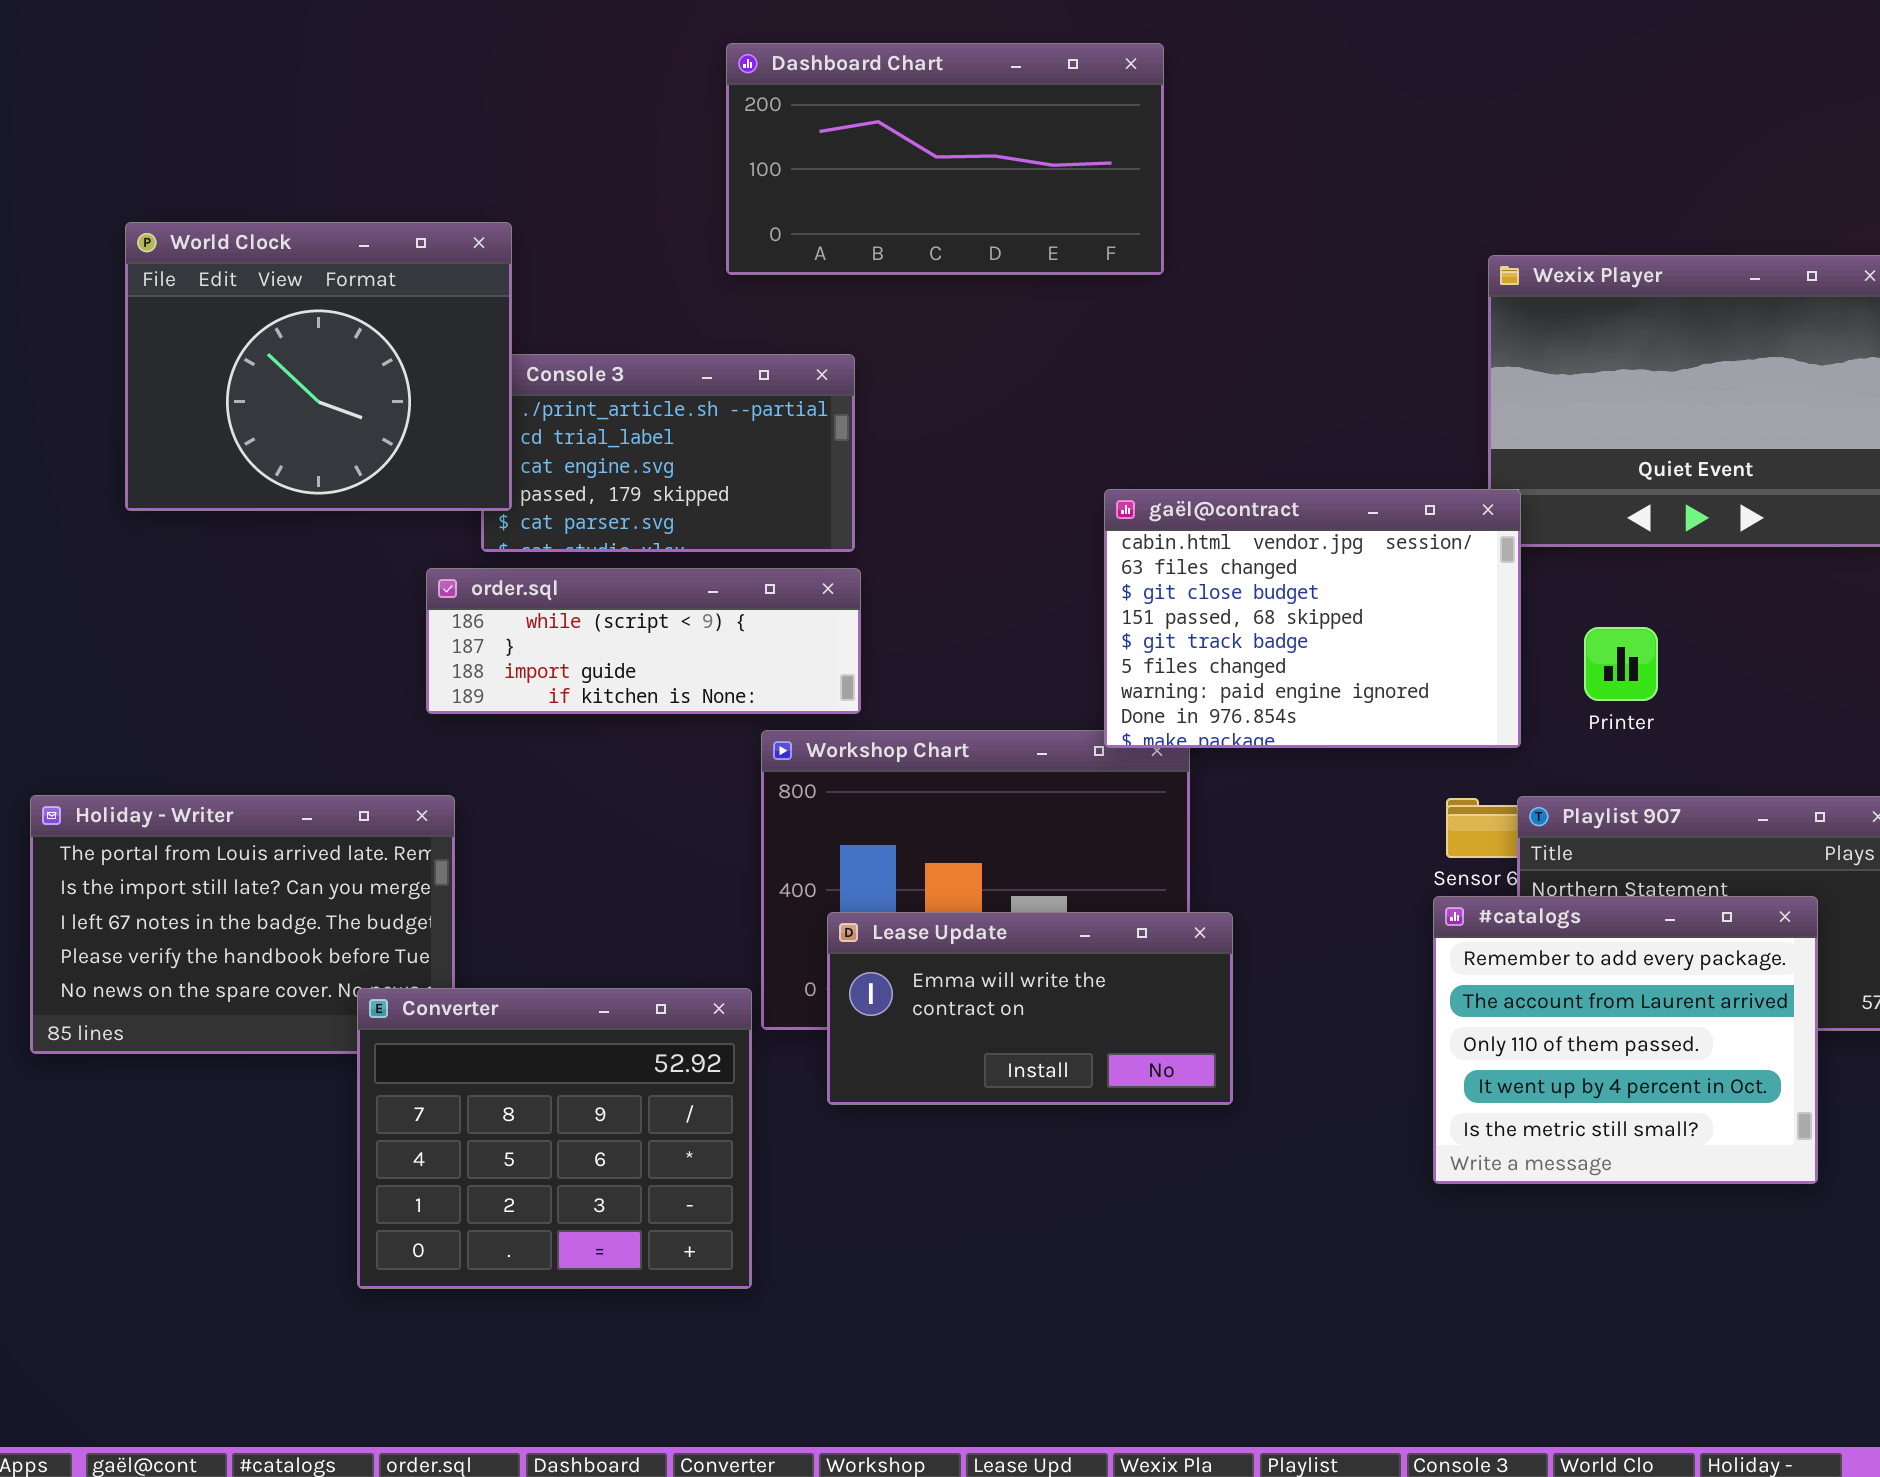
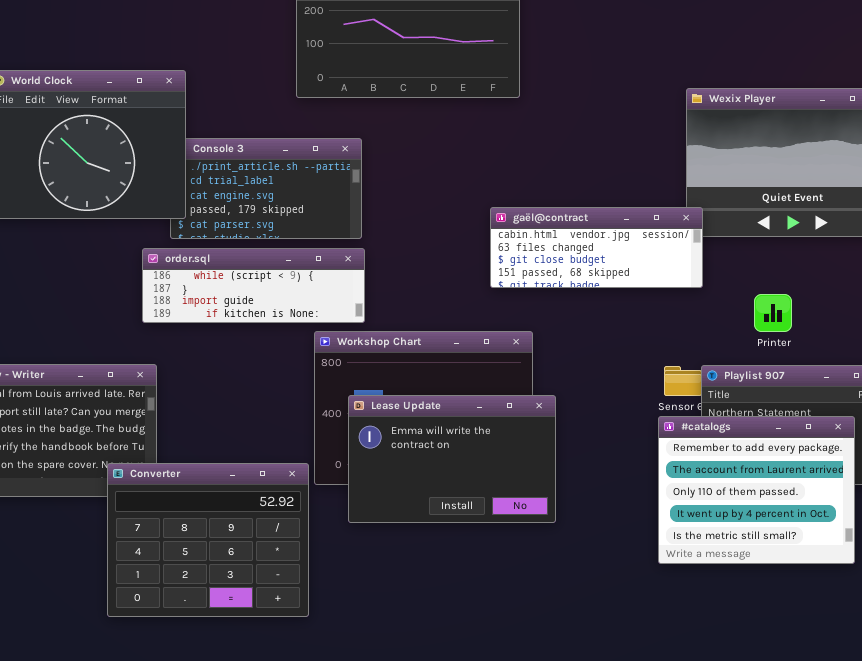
gaël@contract: [1104,489,1521,748] -> [490,207,703,288], resized
Printer: [1584,627,1658,701] -> [754,294,792,332], moved
Lease Update: [827,912,1233,1105] -> [348,395,556,523], resized

